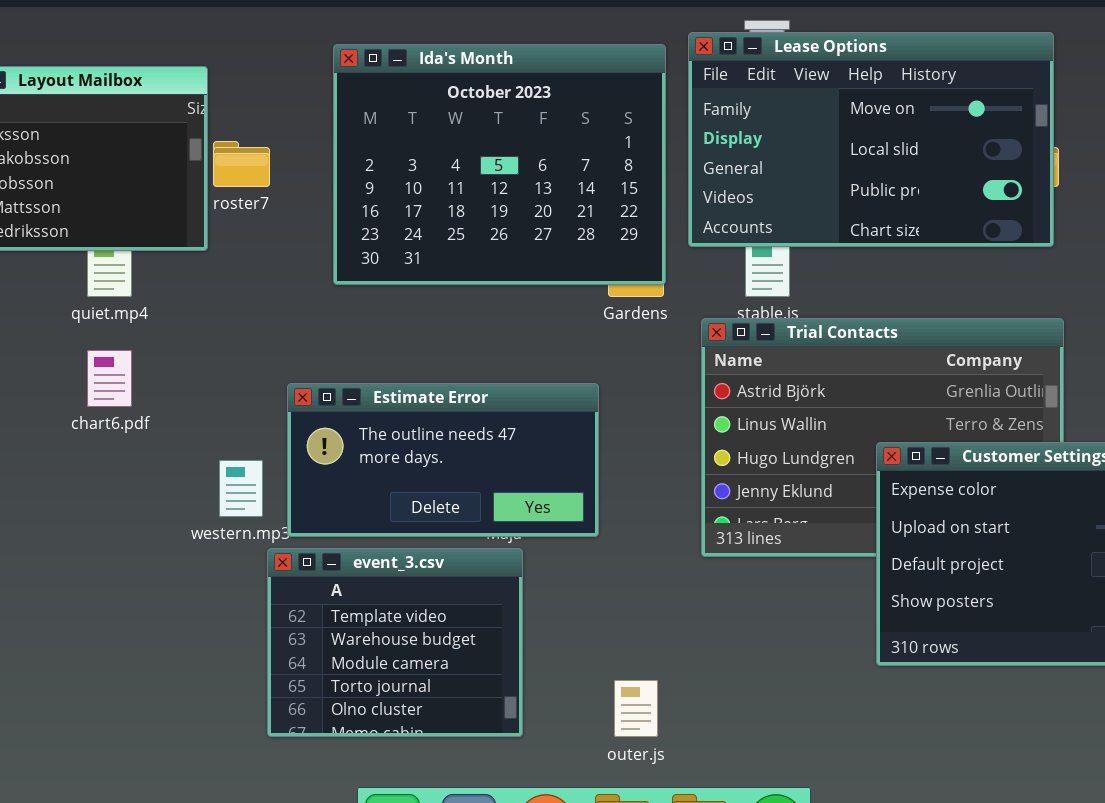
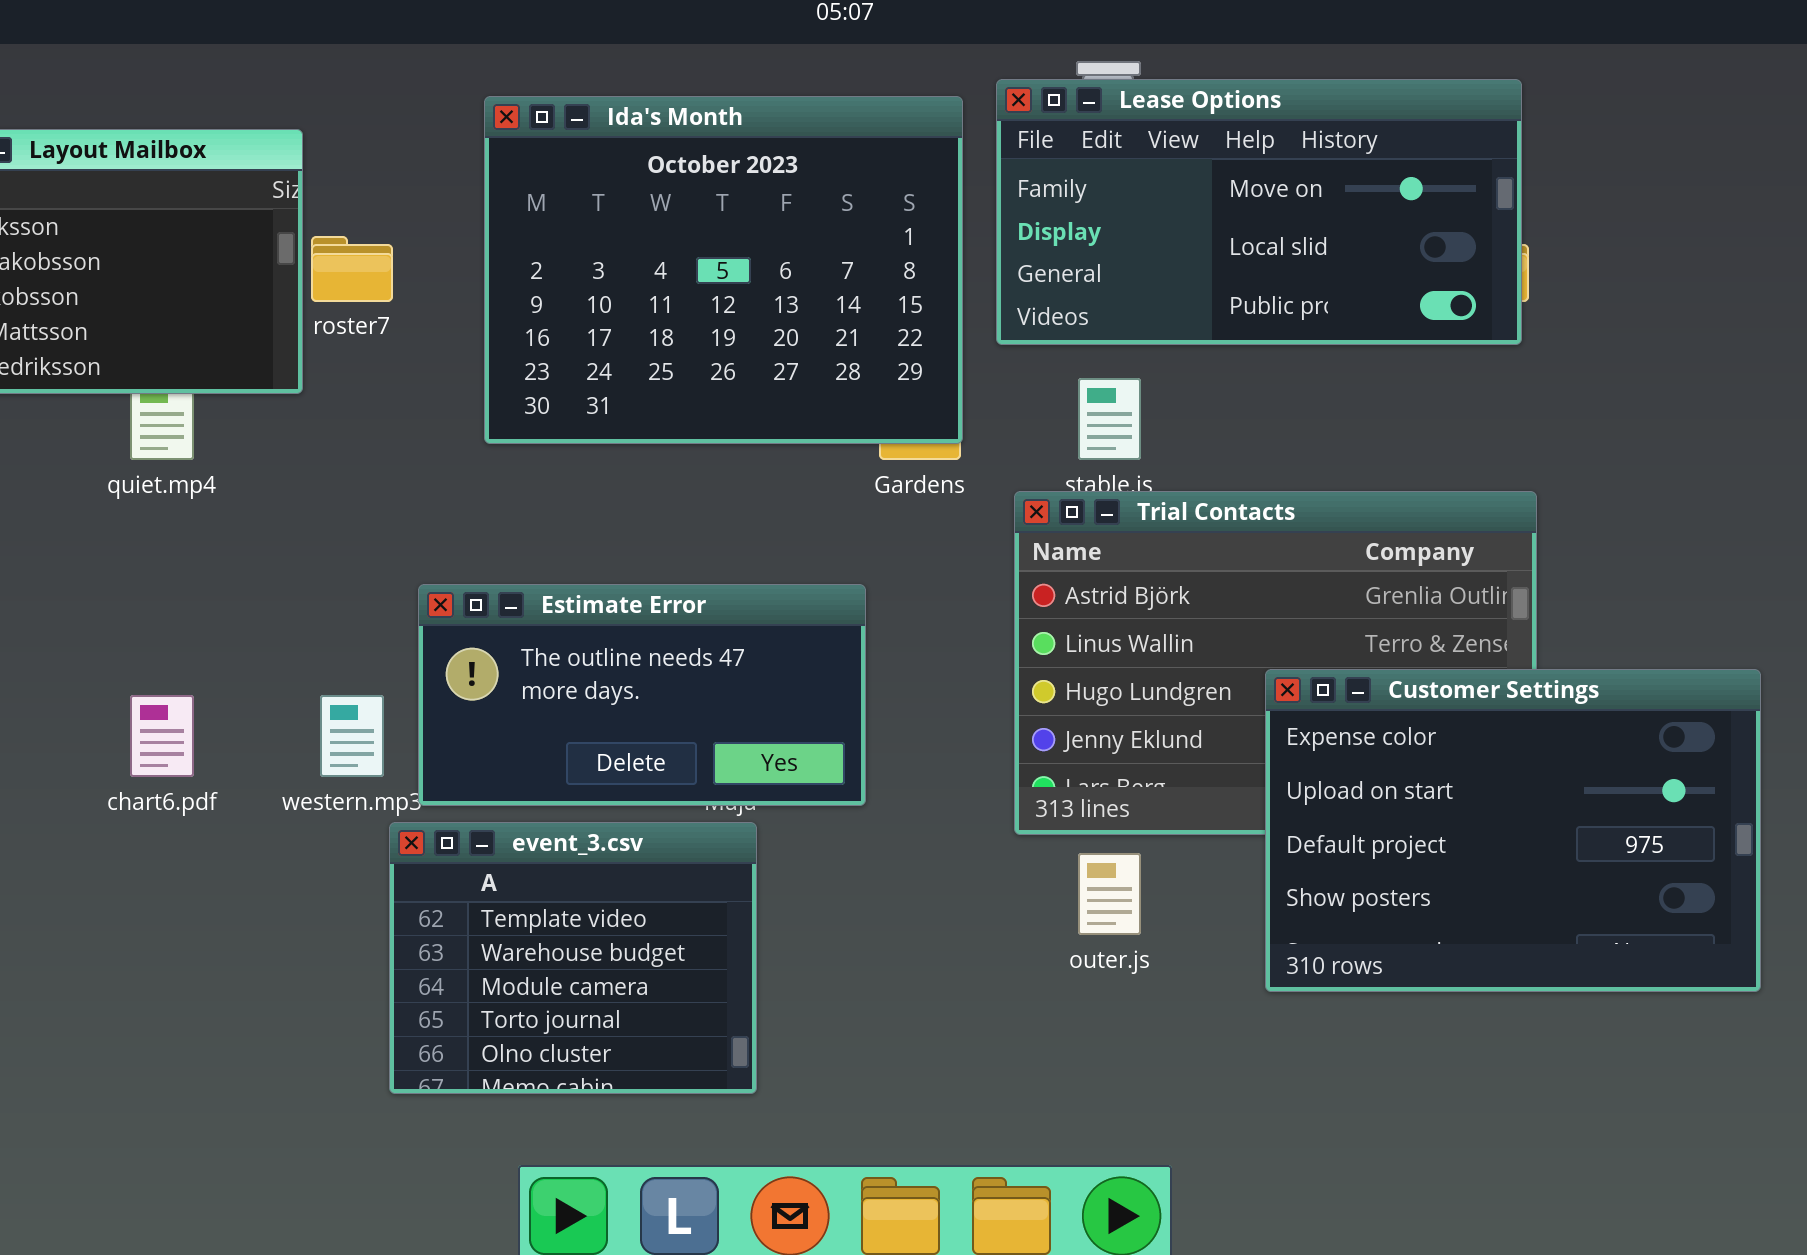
Lease Options: [688,32,1054,247] -> [996,79,1522,345], resized
chart6.pdf: [87,350,132,407] -> [130,695,194,777], moved
outer.js: [614,680,658,737] -> [1078,853,1141,935], moved

